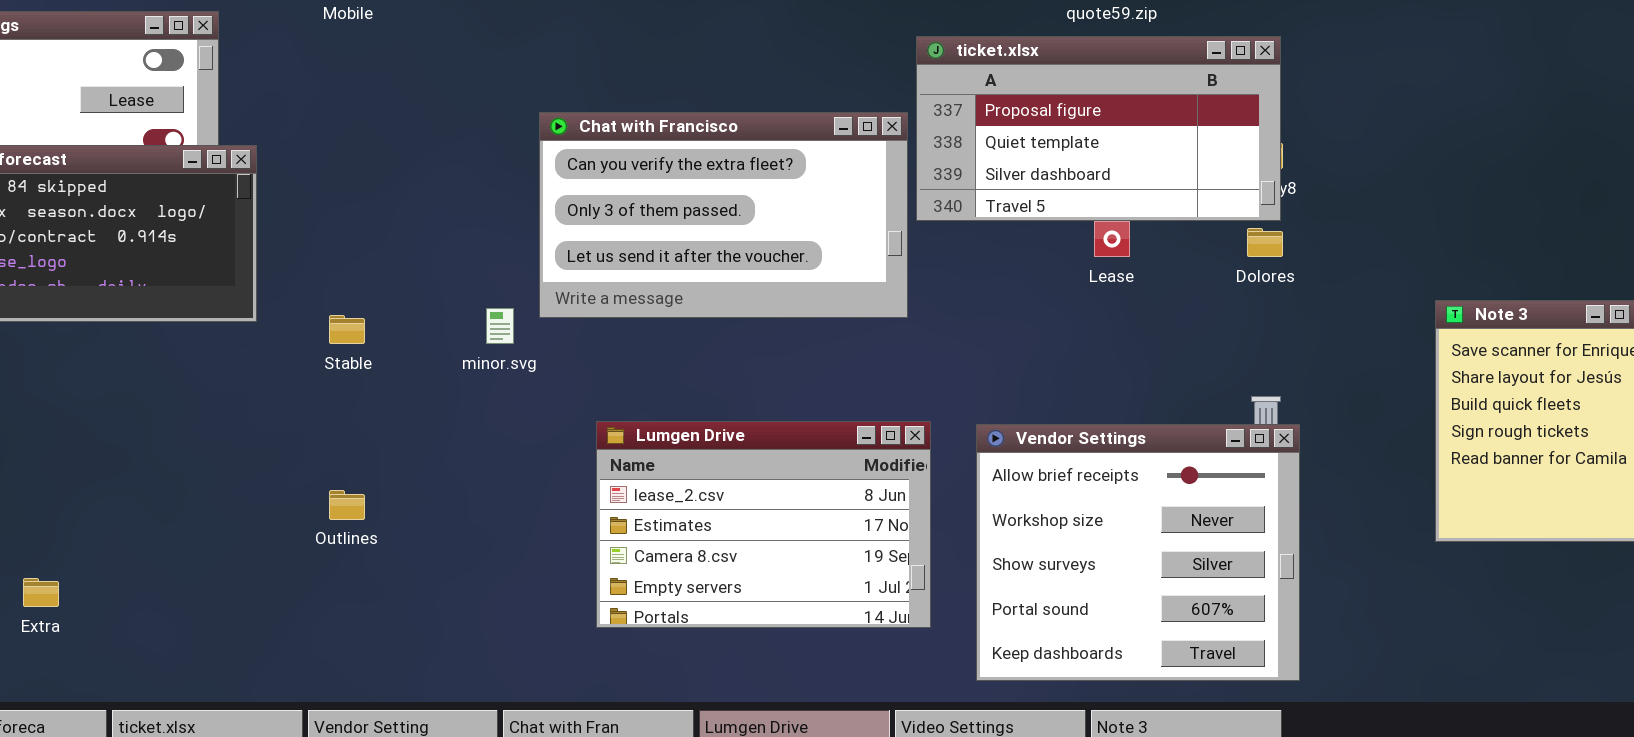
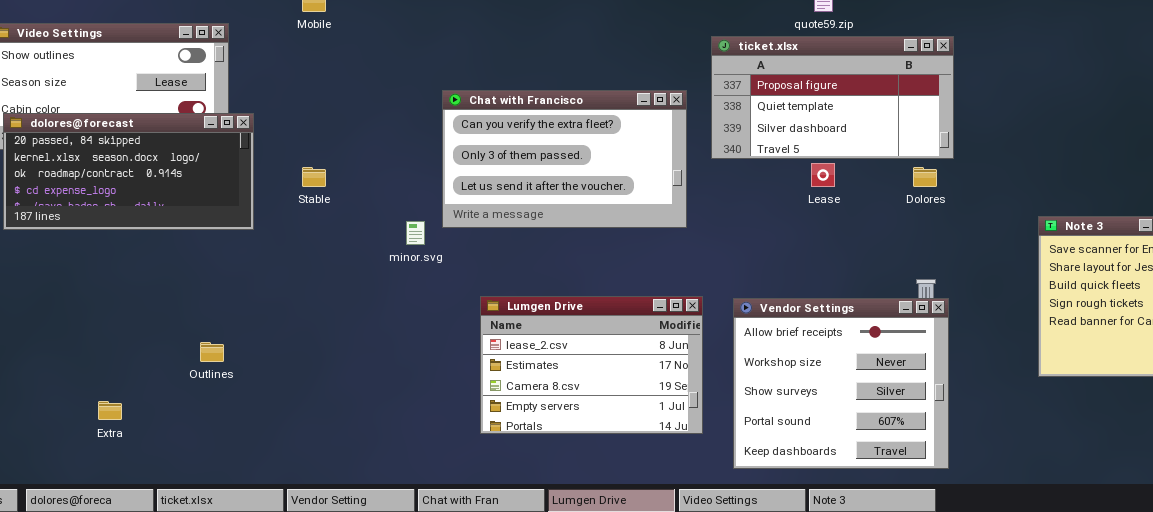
ticket.xlsx: [916,36,1281,221] -> [711,36,954,159], moved
Stable: [329,315,365,344] -> [302,167,326,187], moved
Outlines: [329,490,365,520] -> [200,342,224,362], moved

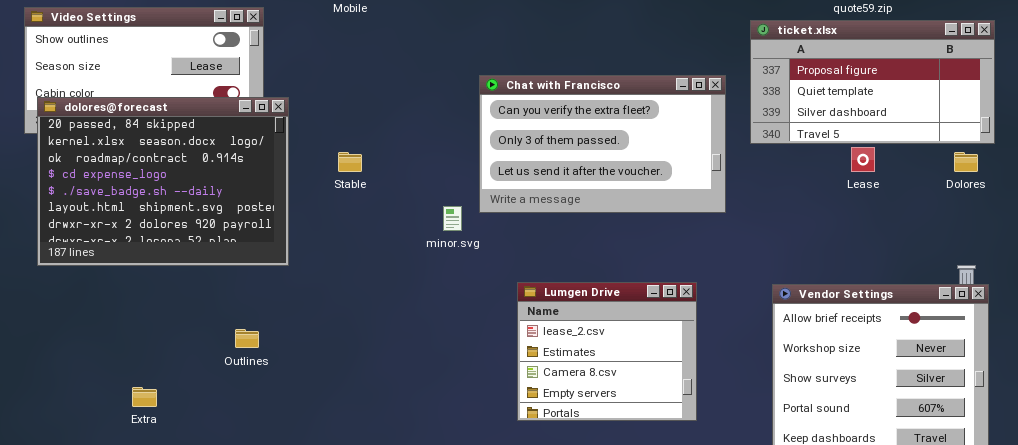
dolores@forecast: [3,113,254,230] -> [37,97,289,266], resized
Lumgen Drive: [480,296,703,434] -> [517,282,697,421], resized

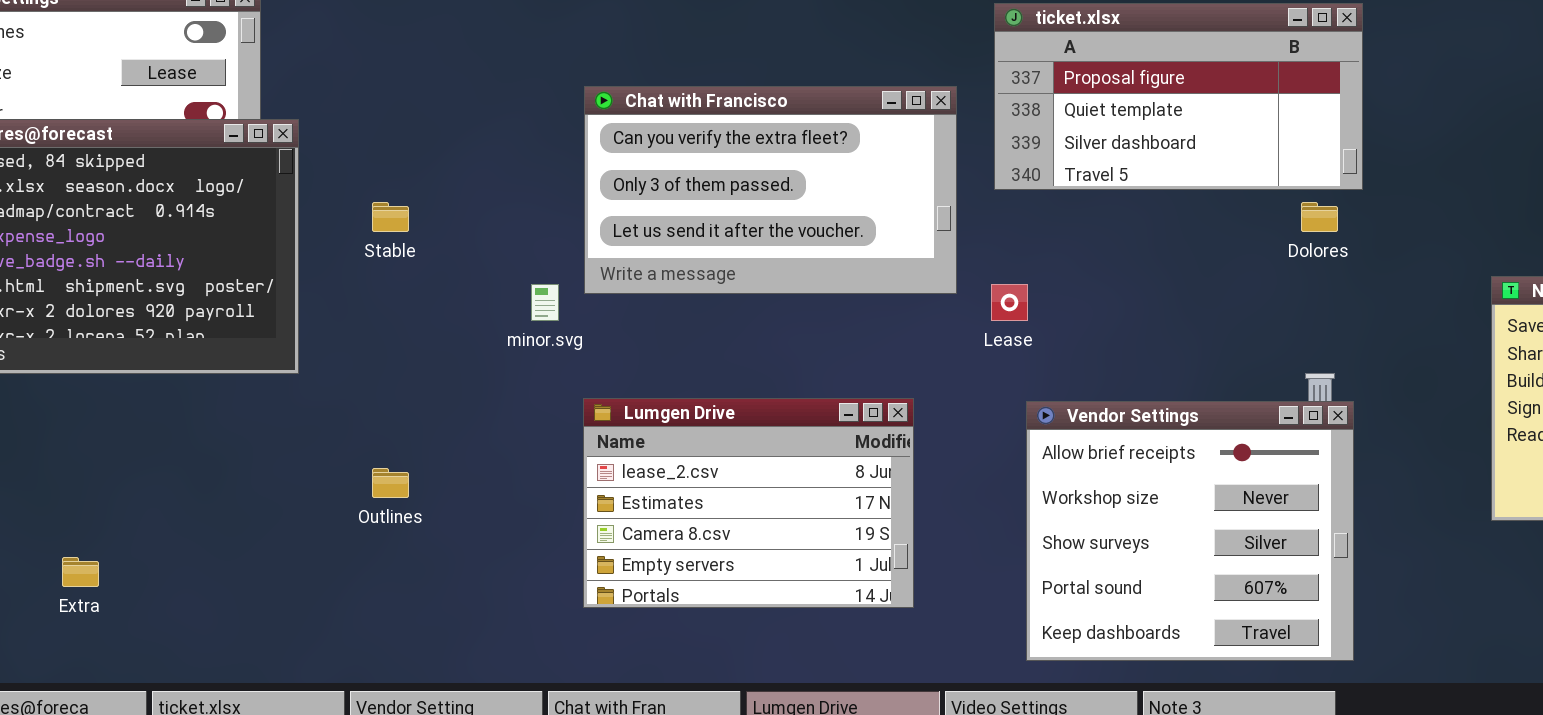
Lease: [851,147,875,172] -> [991,284,1028,321], moved
Lumgen Drive: [517,282,697,421] -> [583,398,914,608], resized
Outlines: [235,329,259,348] -> [372,468,409,498], moved

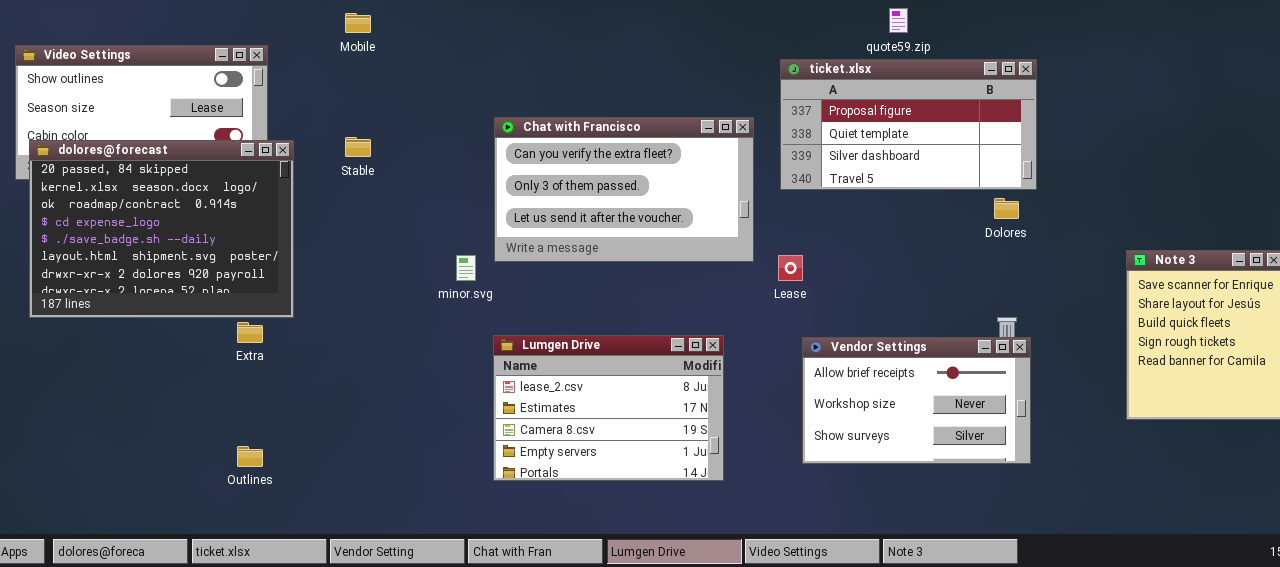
Stable: [372,202,409,232] -> [345,137,371,157], moved
Vendor Settings: [1026,401,1354,661] -> [802,337,1031,464], resized
Outlines: [372,468,409,498] -> [237,446,263,467], moved
Extra: [62,557,99,587] -> [237,322,263,343], moved

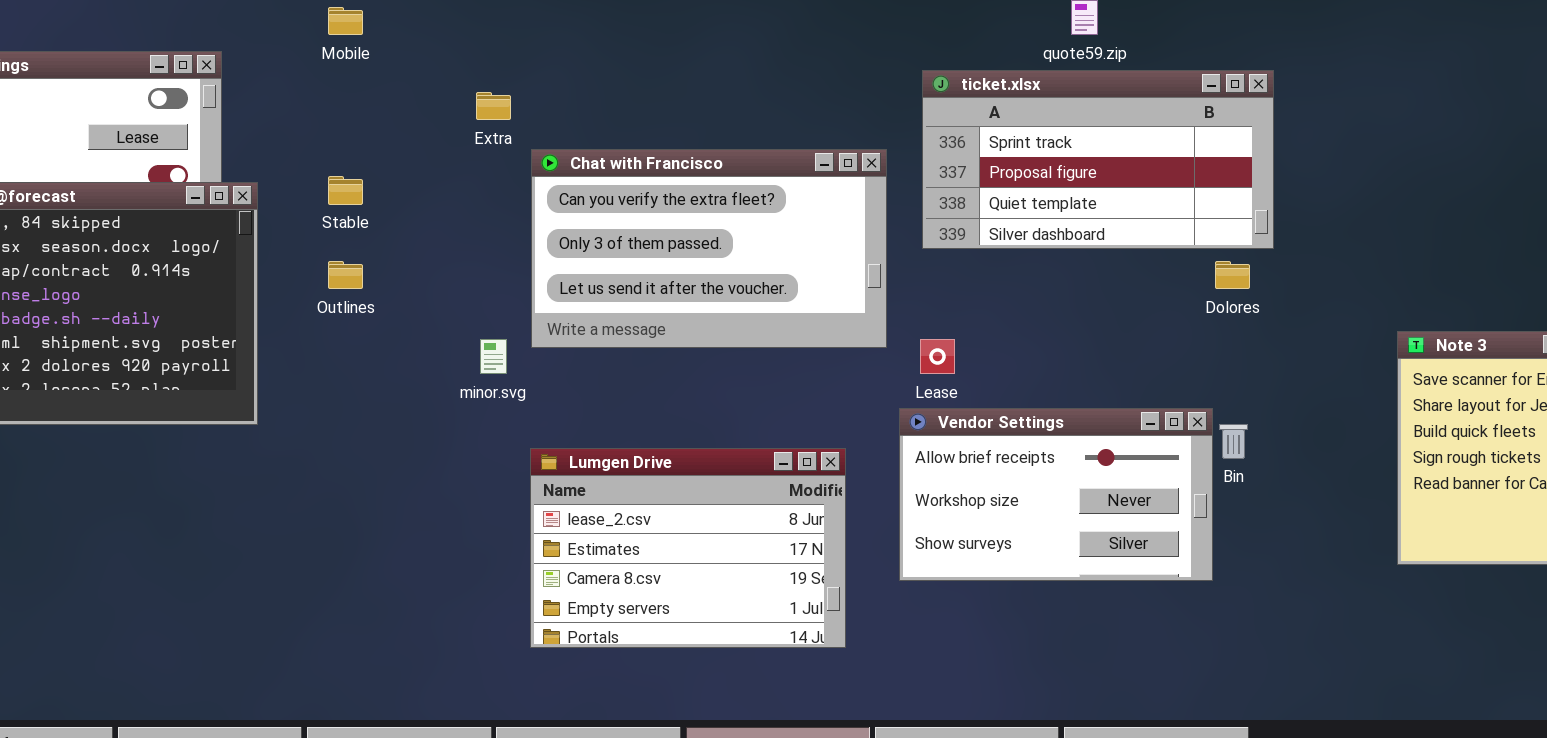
ticket.xlsx: [780,59,1037,190] -> [922,70,1274,249], scrolled up 1 row
Extra: [237,322,263,343] -> [476,92,511,120], moved
Vendor Settings: [802,337,1031,464] -> [899,408,1213,581], moved
Outlines: [237,446,263,467] -> [328,261,363,289], moved

